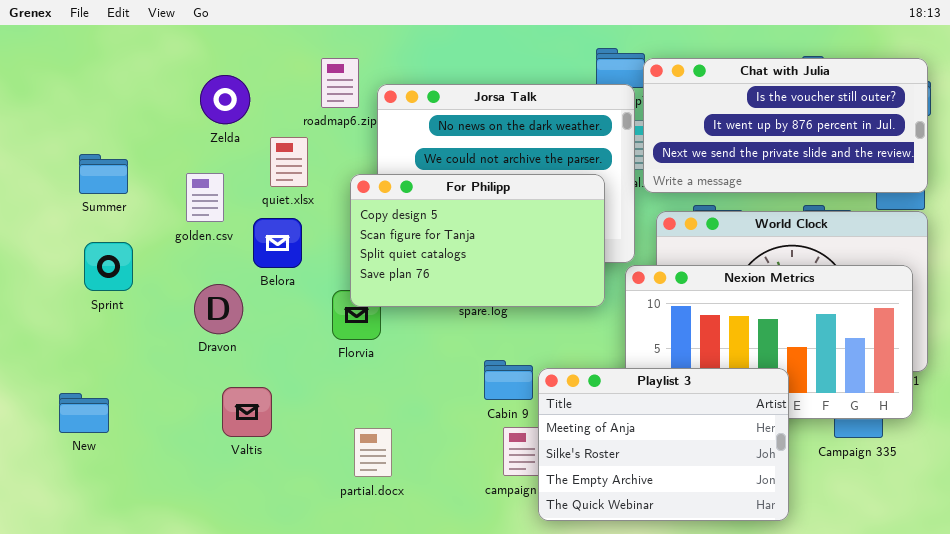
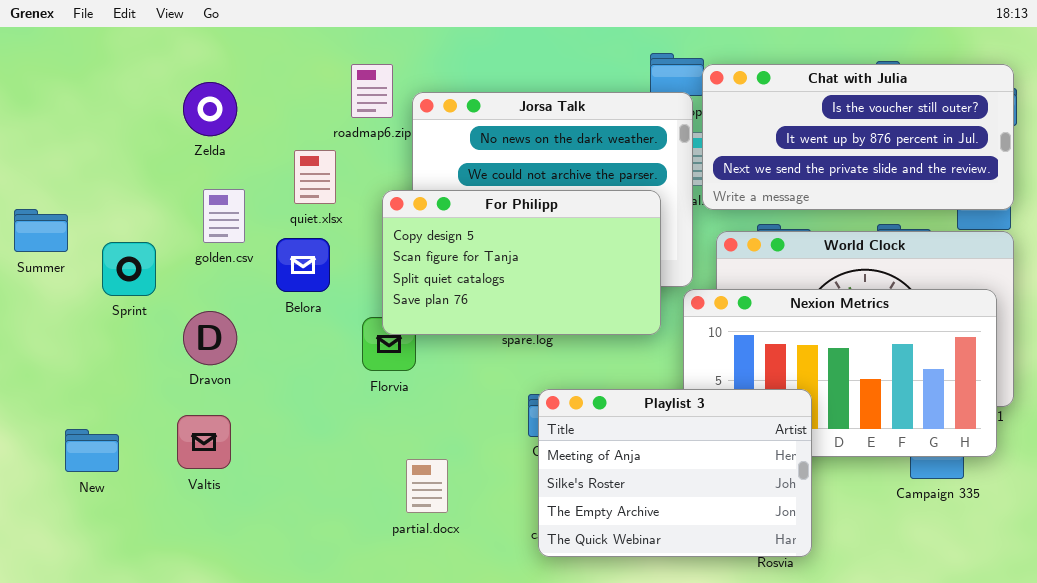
Zelda: [200,75,250,124] -> [183,82,237,136], moved
Summer: [79,154,128,194] -> [14,209,68,252], moved
Sprint: [84,242,133,291] -> [102,242,156,296], moved
Dravon: [194,284,243,334] -> [183,311,237,365], moved
Playlist 3: [538,368,789,521] -> [538,389,812,557], moved
Valtis: [222,387,272,437] -> [177,415,231,469], moved
partial.docx: [354,428,392,477] -> [406,459,448,513], moved

